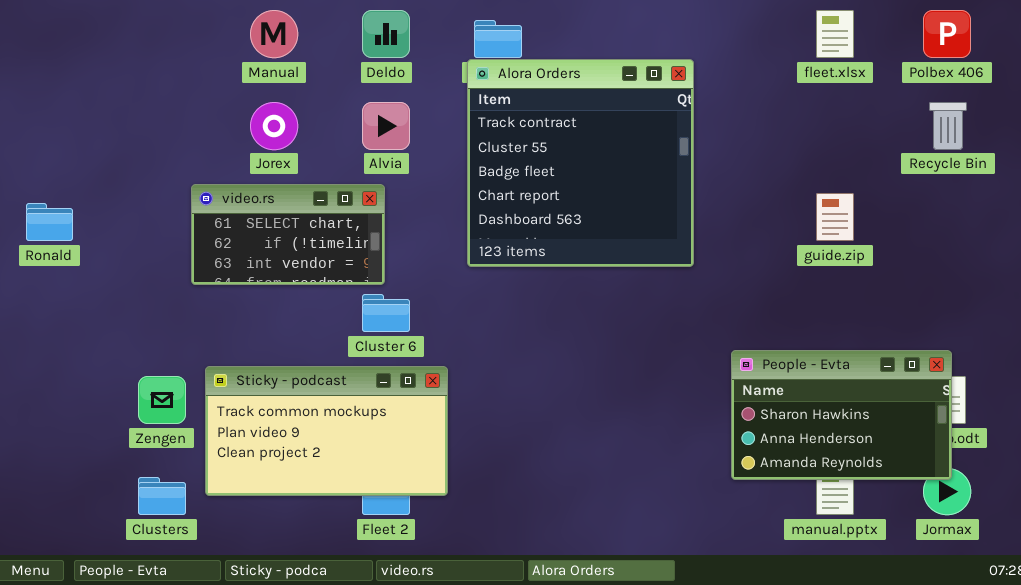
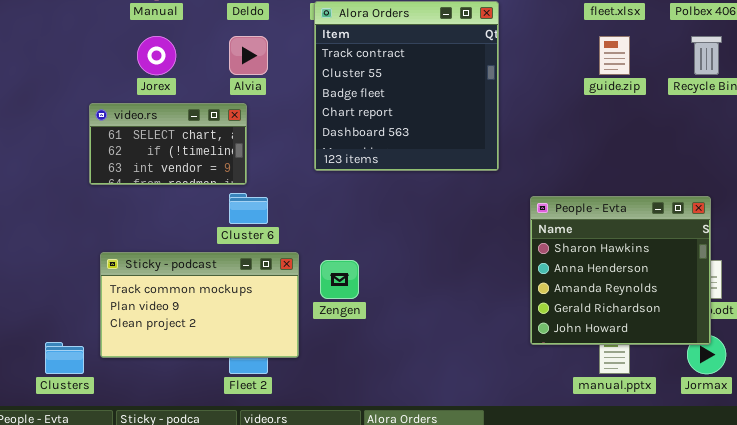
guide.zip: [816,193,854,241] -> [599,36,630,75], moved
People - Evta: [731,350,952,480] -> [530,196,711,345], resized
Zengen: [138,376,186,424] -> [320,260,359,299], moved

